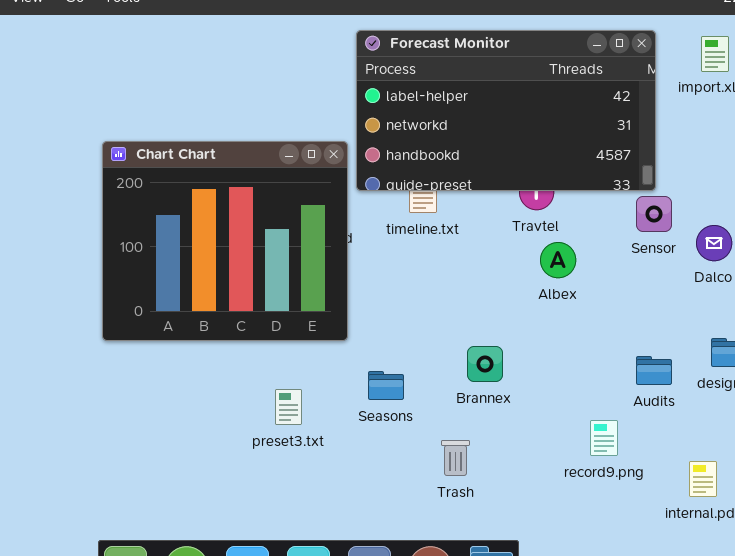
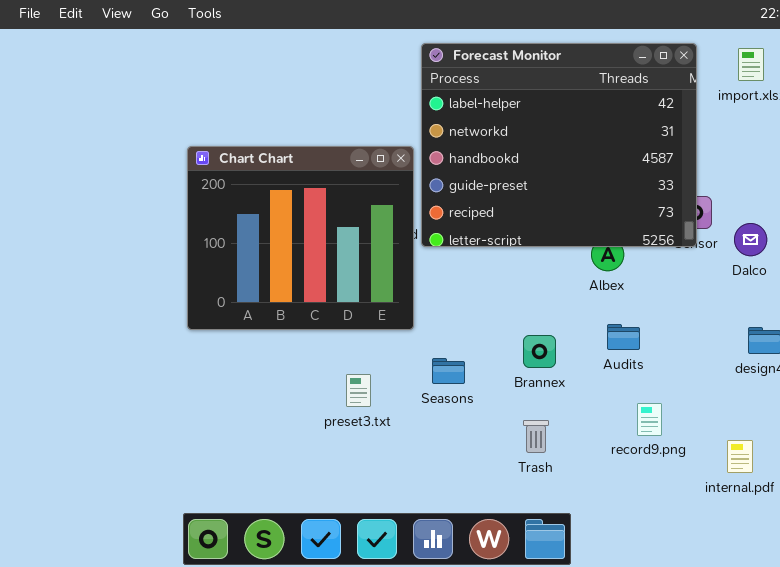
Forecast Monitor: [356,30,656,191] -> [421,43,697,247], resized
Audits: [636,356,672,385] -> [607,324,640,350], moved
Trash: [441,440,470,476] -> [523,420,549,453], moved

